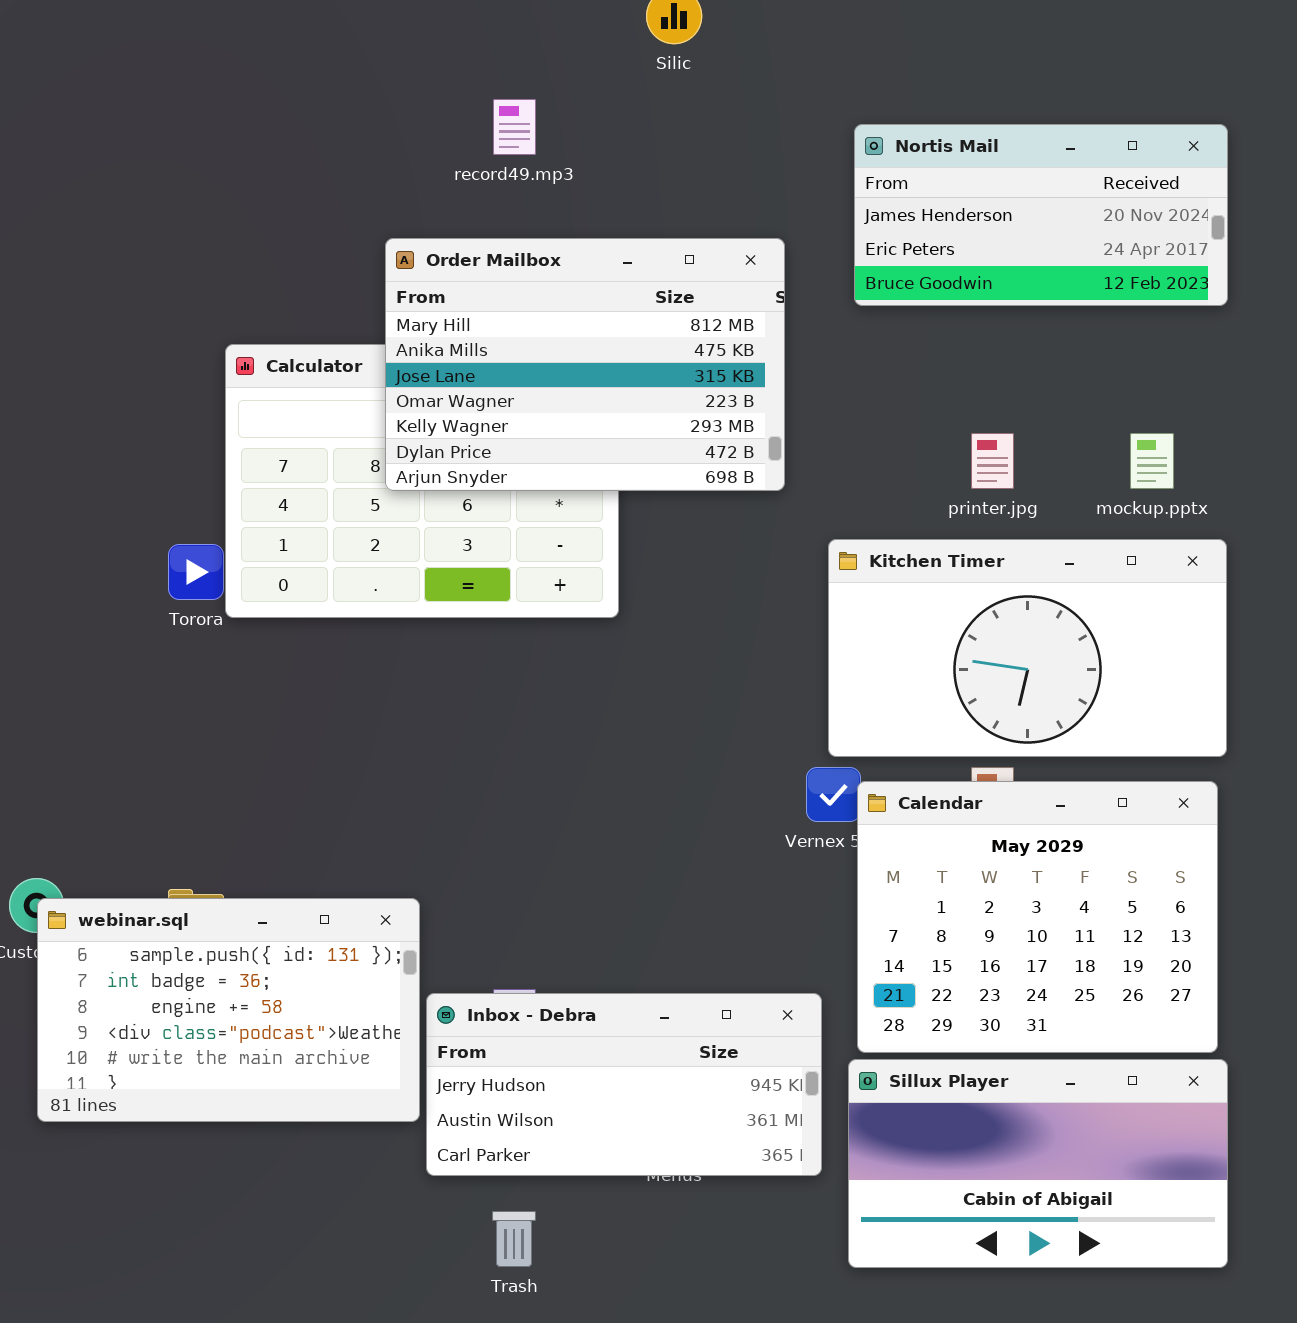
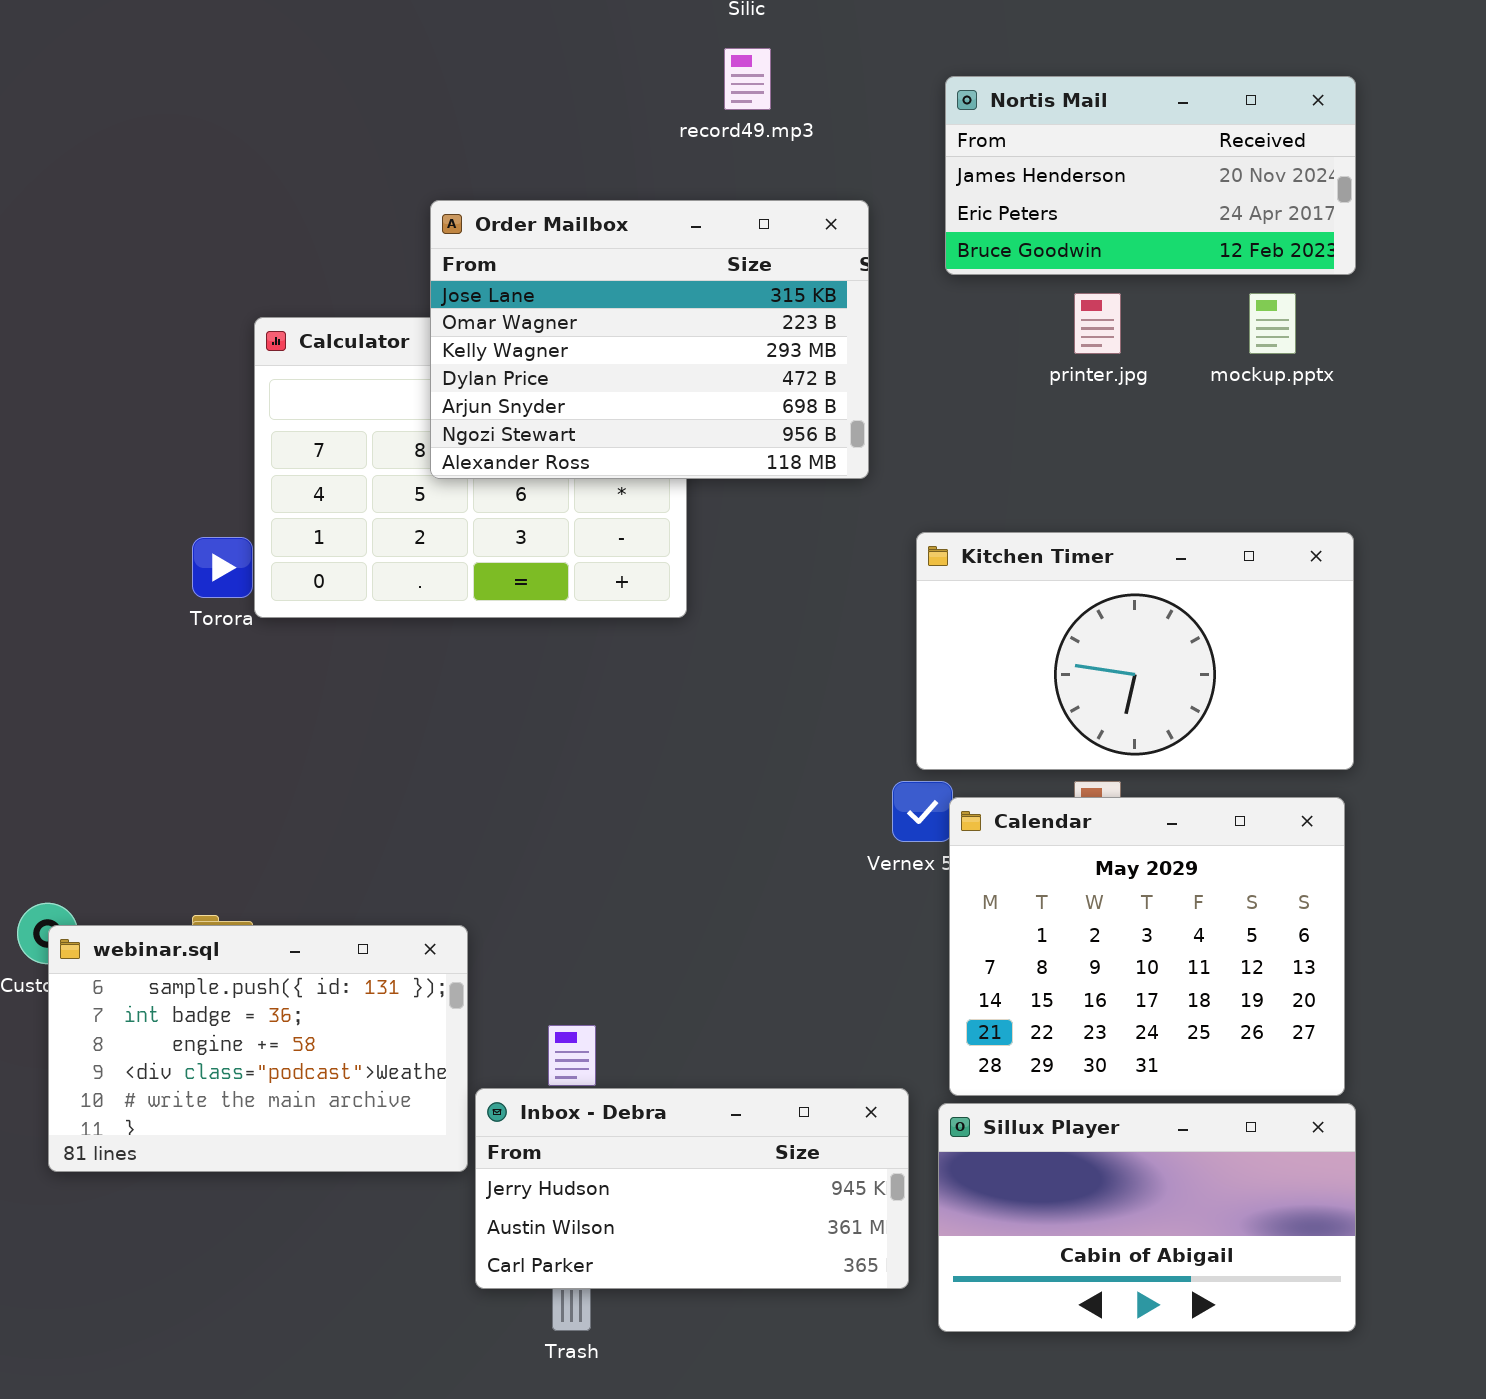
record49.mp3: [493,99,536,155] -> [724,48,771,110], moved
Order Mailbox: [385,238,785,491] -> [430,200,869,479], scrolled down 2 rows
printer.jpg: [971,433,1014,489] -> [1074,293,1121,354], moved
mockup.pptx: [1130,433,1174,489] -> [1249,293,1296,354], moved
Inbox - Debra: [426,993,822,1176] -> [475,1088,909,1289], moved

